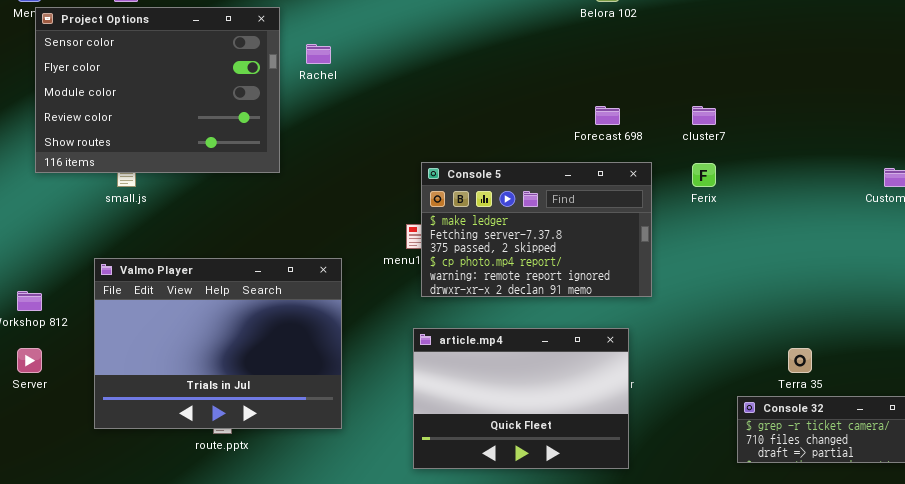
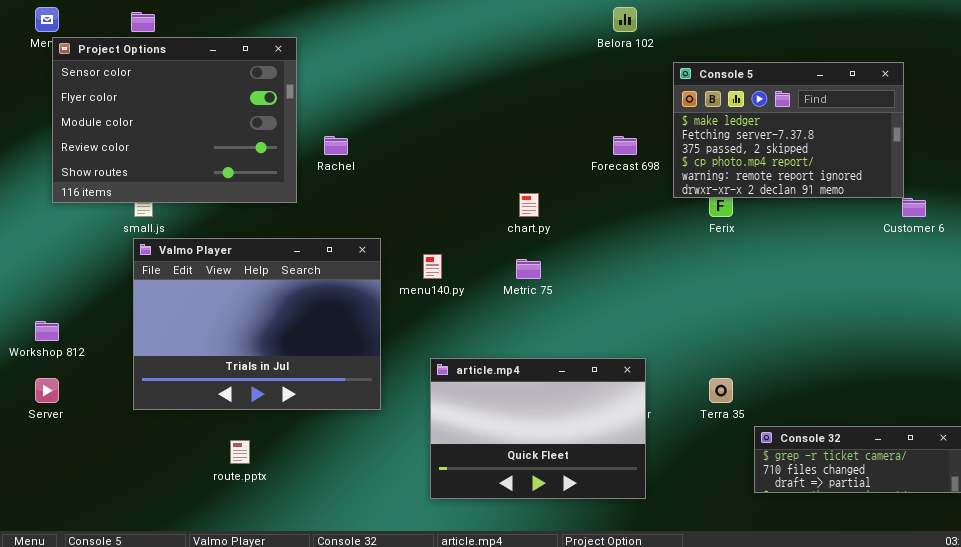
Rachel: [306,44,331,64] -> [324,136,348,155], moved
Console 5: [421,162,652,297] -> [673,62,904,198], moved
Valmo Player: [94,258,342,429] -> [133,238,381,410], moved
Terra 35: [788,348,812,373] -> [709,378,733,403], moved

